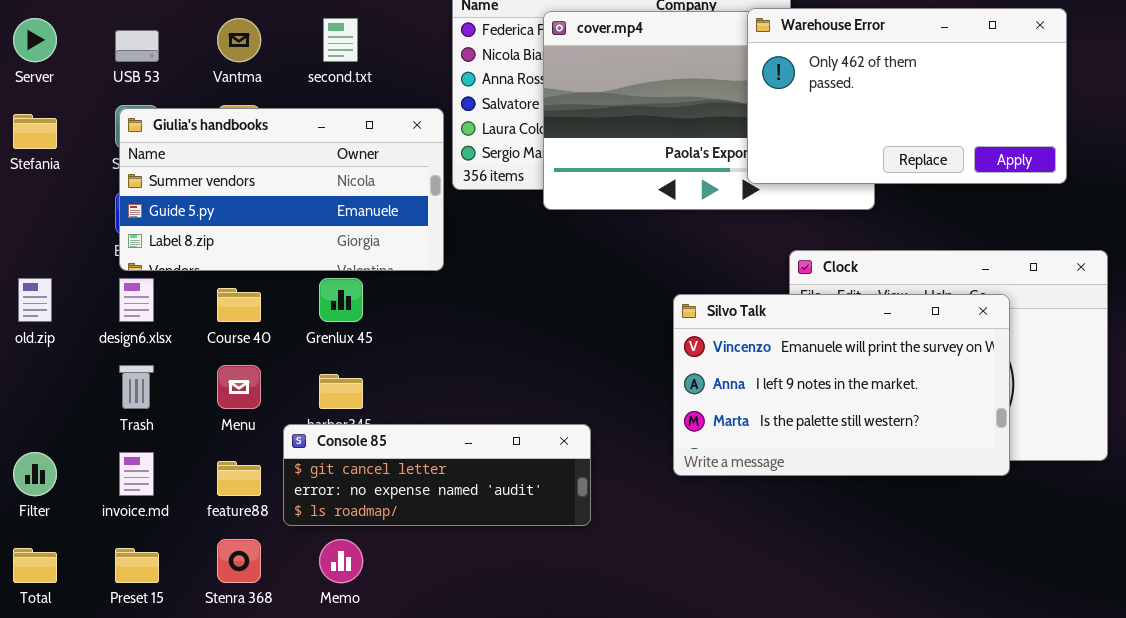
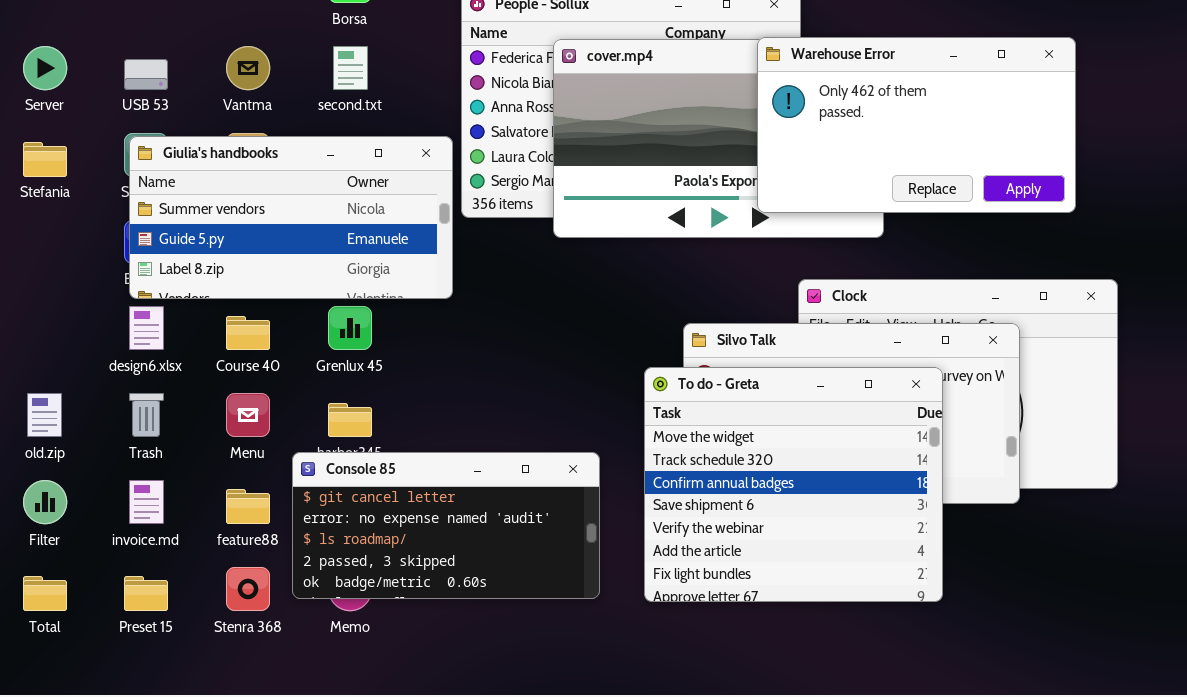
old.zip: [18,278,52,322] -> [27,393,62,437], moved
To do - Greta: none -> [644,367,943,602], opened
Console 85: [283,424,591,526] -> [292,452,600,599], resized

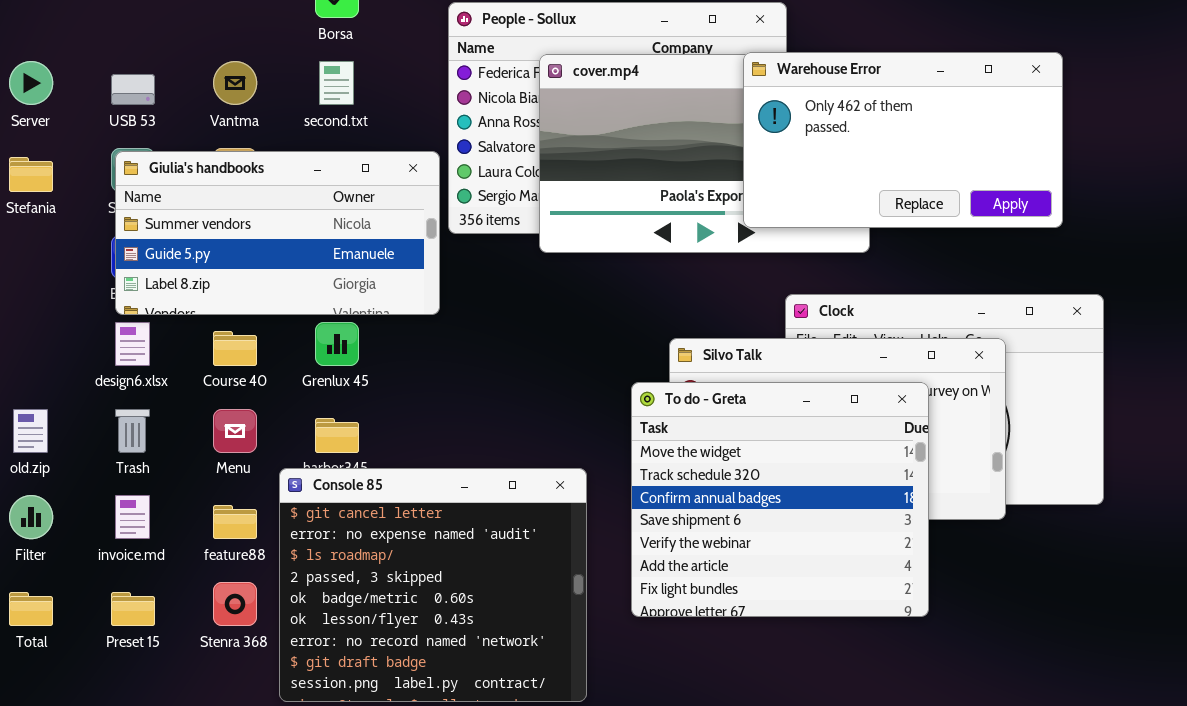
Console 85: [292,452,600,599] -> [279,468,587,702], resized

